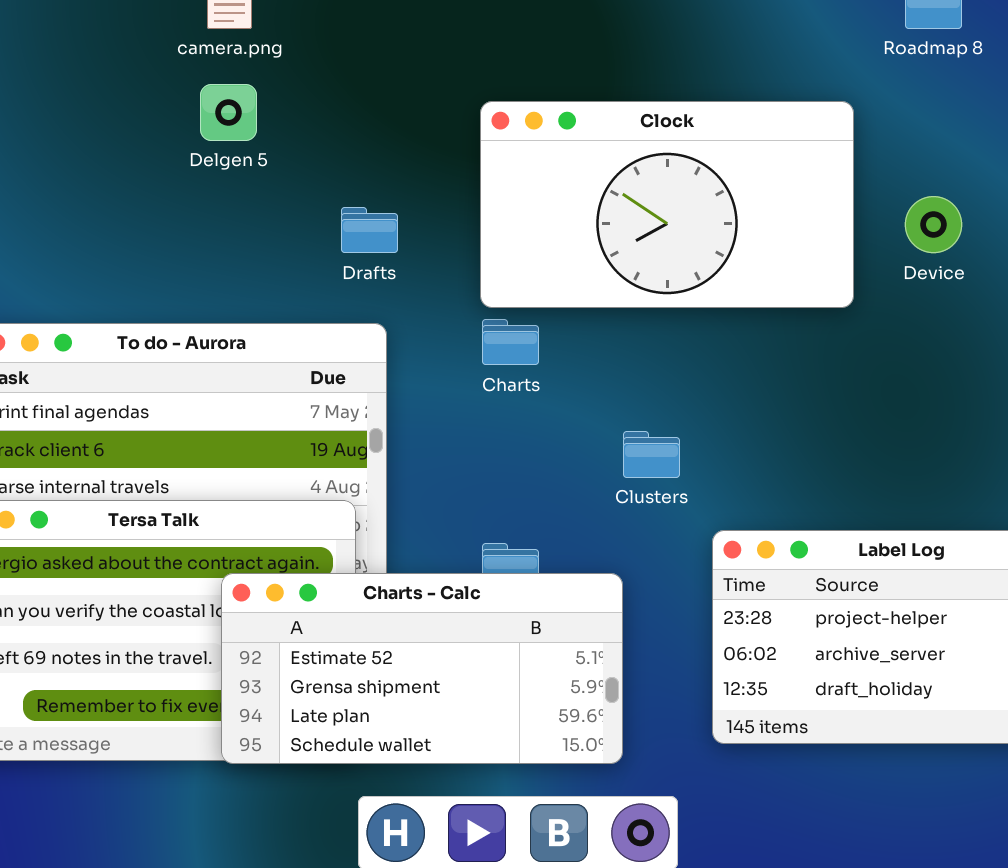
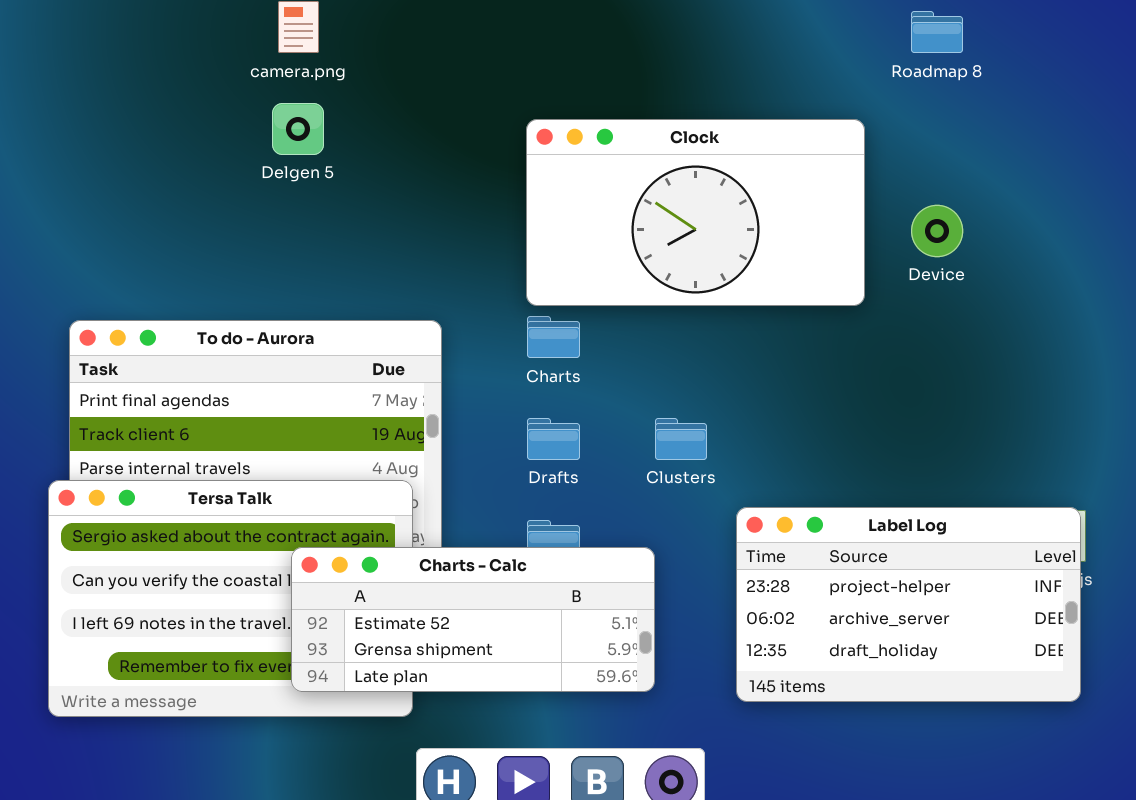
Drafts: [341,207,398,253] -> [527,418,580,460], moved
Charts - Calc: [221,573,623,764] -> [291,547,655,692], resized

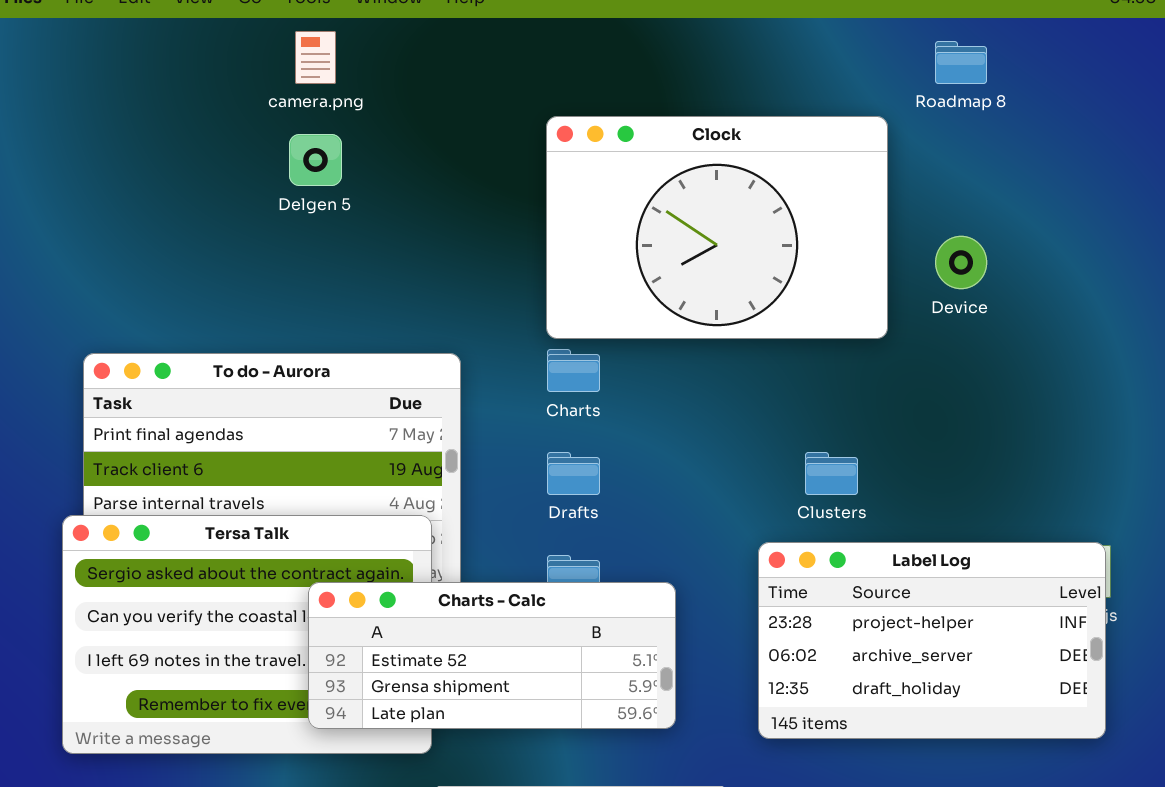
Clock: [526,119,865,306] -> [546,116,888,339], resized
Clusters: [655,418,707,460] -> [805,452,858,495], moved

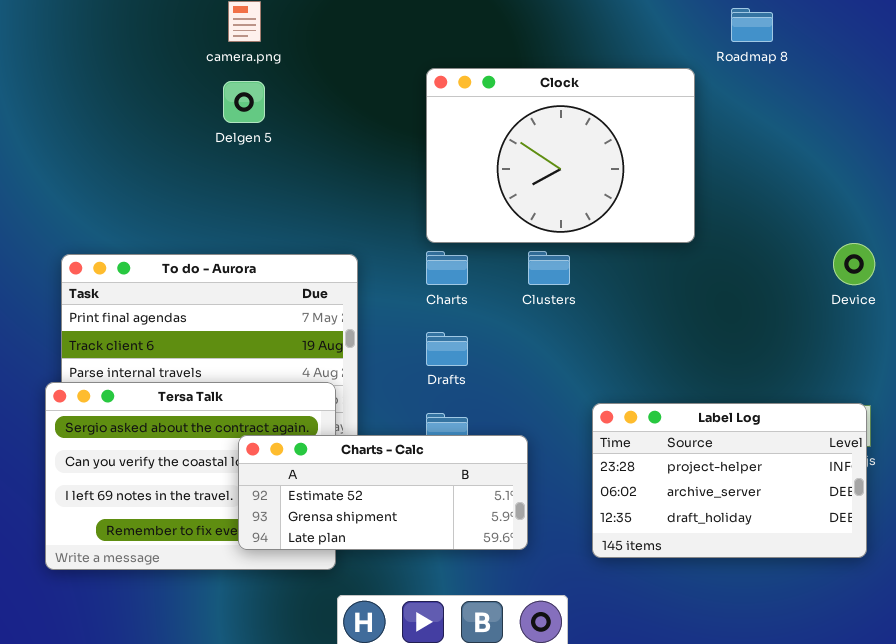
Device: [935,236,987,289] -> [833,243,875,285], moved
Clusters: [805,452,858,495] -> [528,251,570,285], moved

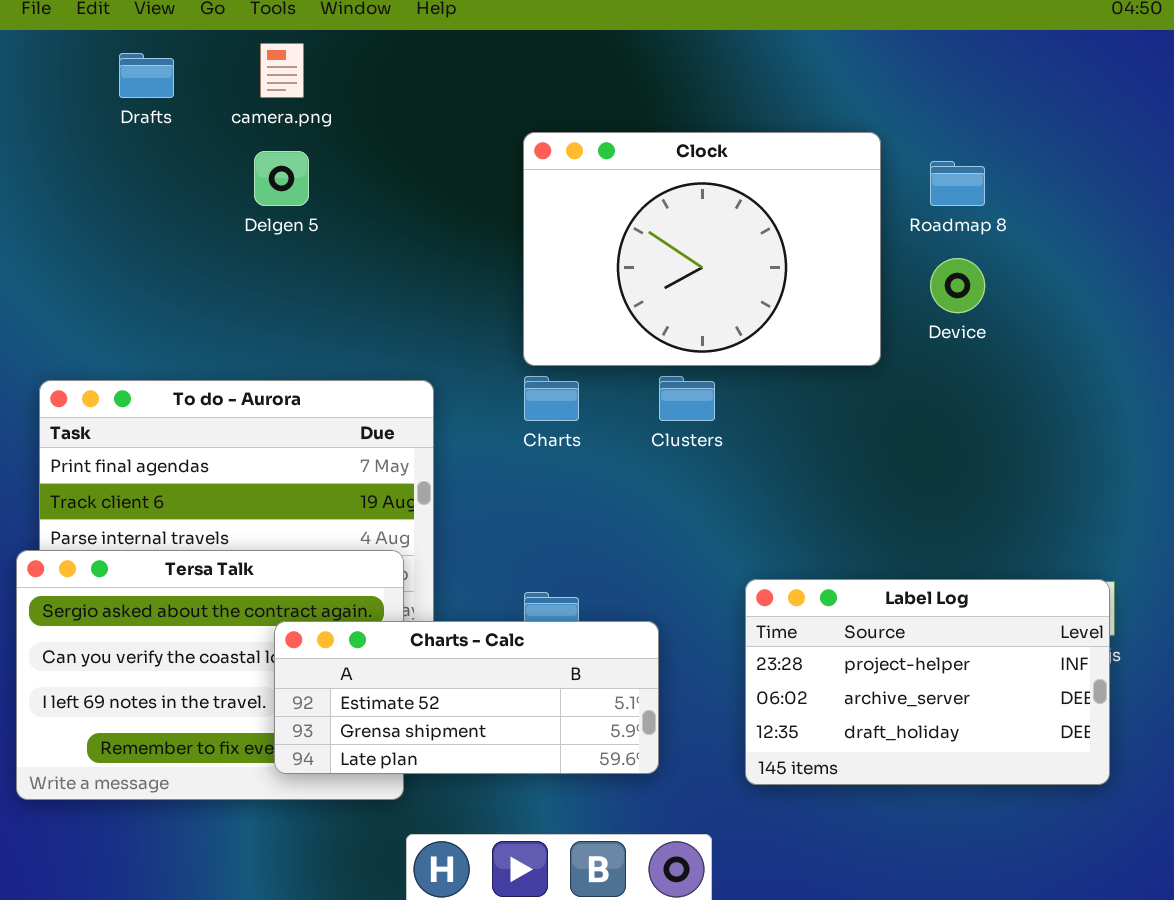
Roadmap 8: [731,8,773,42] -> [930,161,985,206], moved
Device: [833,243,875,285] -> [930,258,985,313], moved
Drafts: [426,332,468,366] -> [119,53,174,98], moved

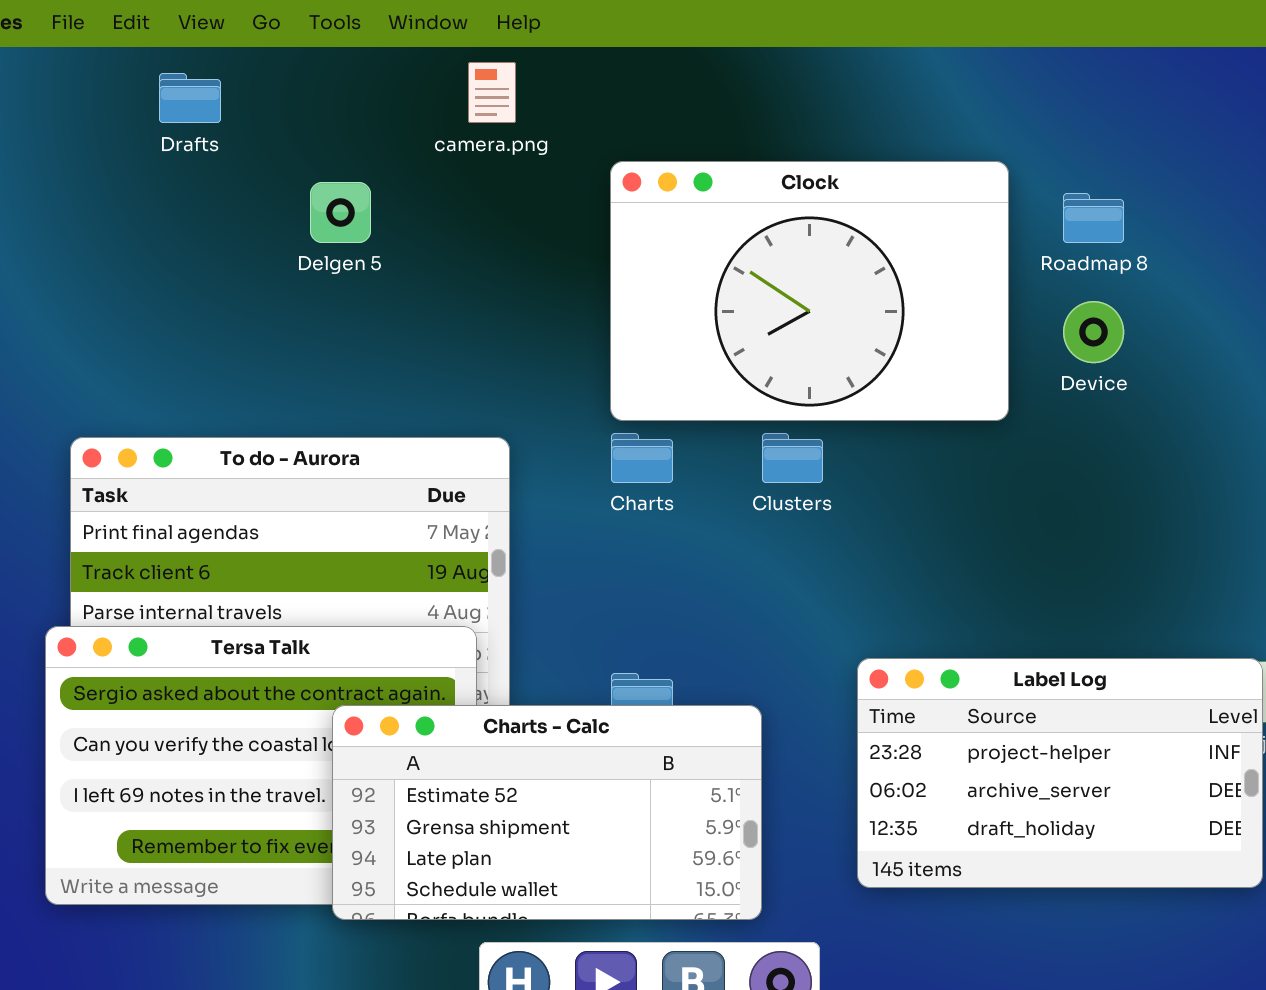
camera.png: [260,43,304,98] -> [468,62,516,123], moved
Charts - Calc: [274,621,659,774] -> [332,705,762,920], resized

